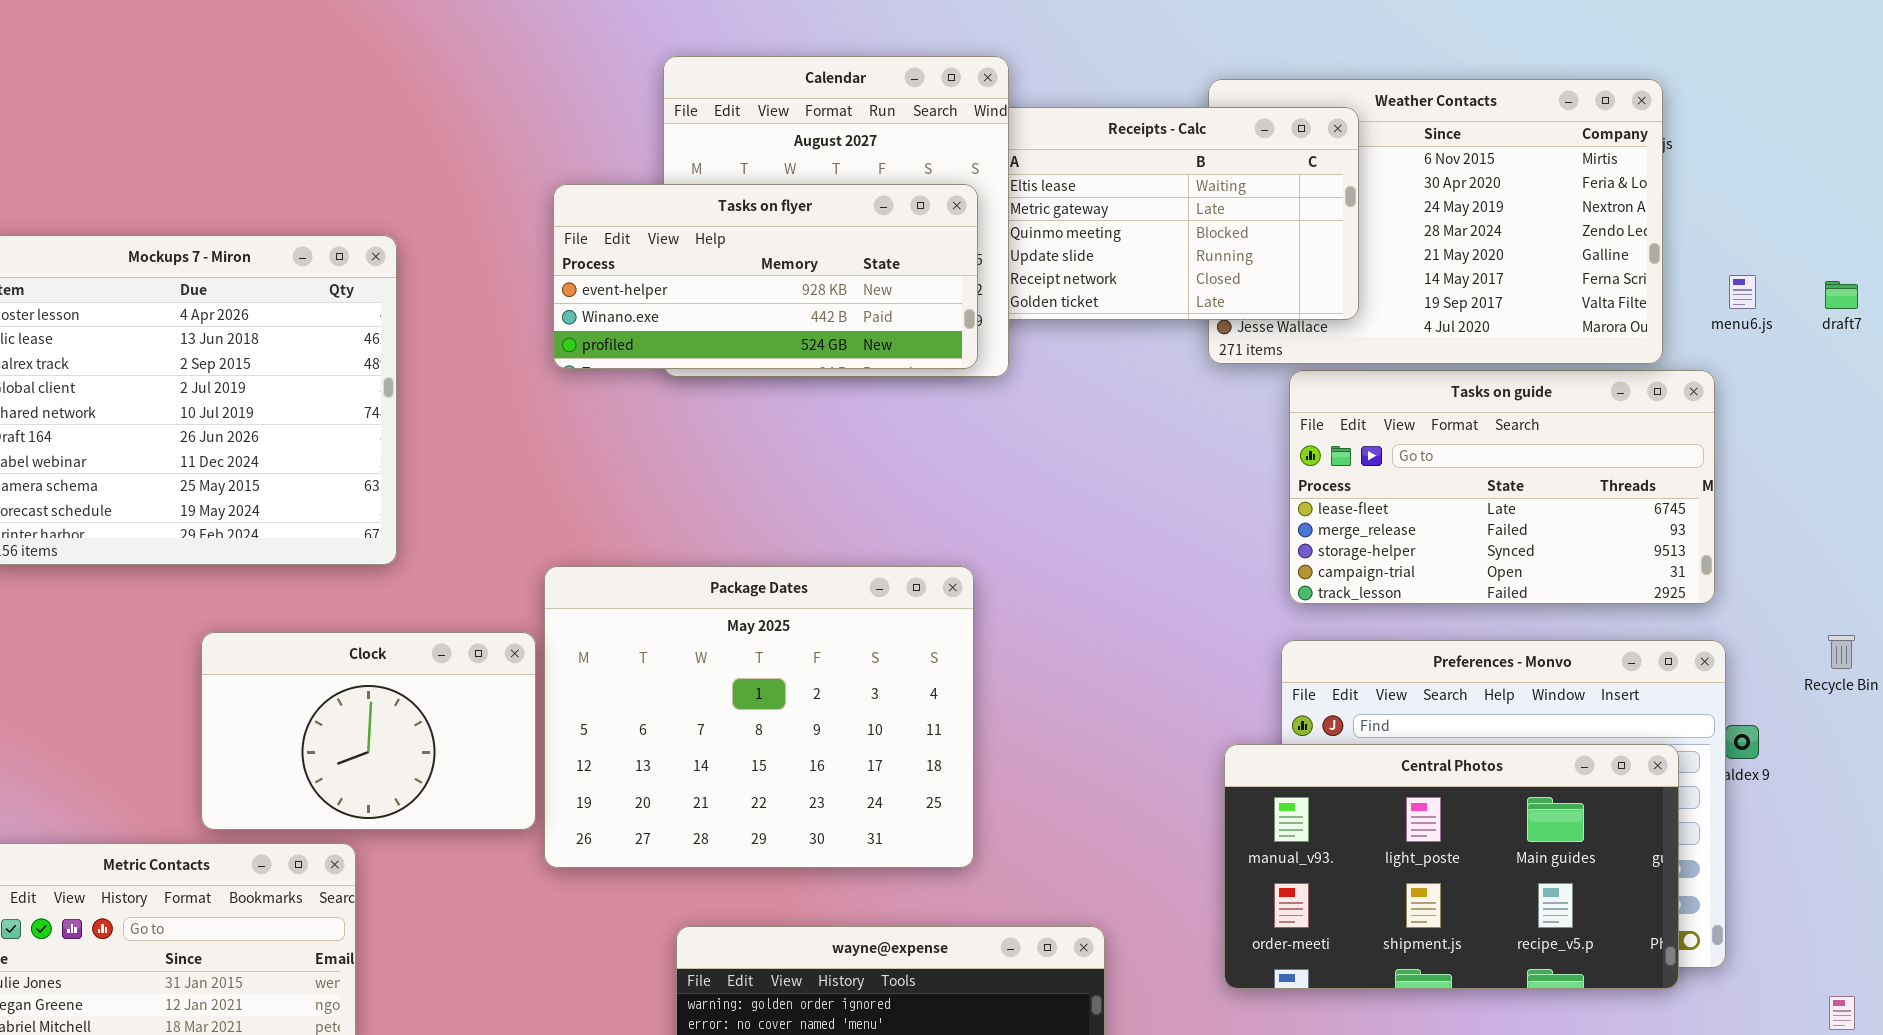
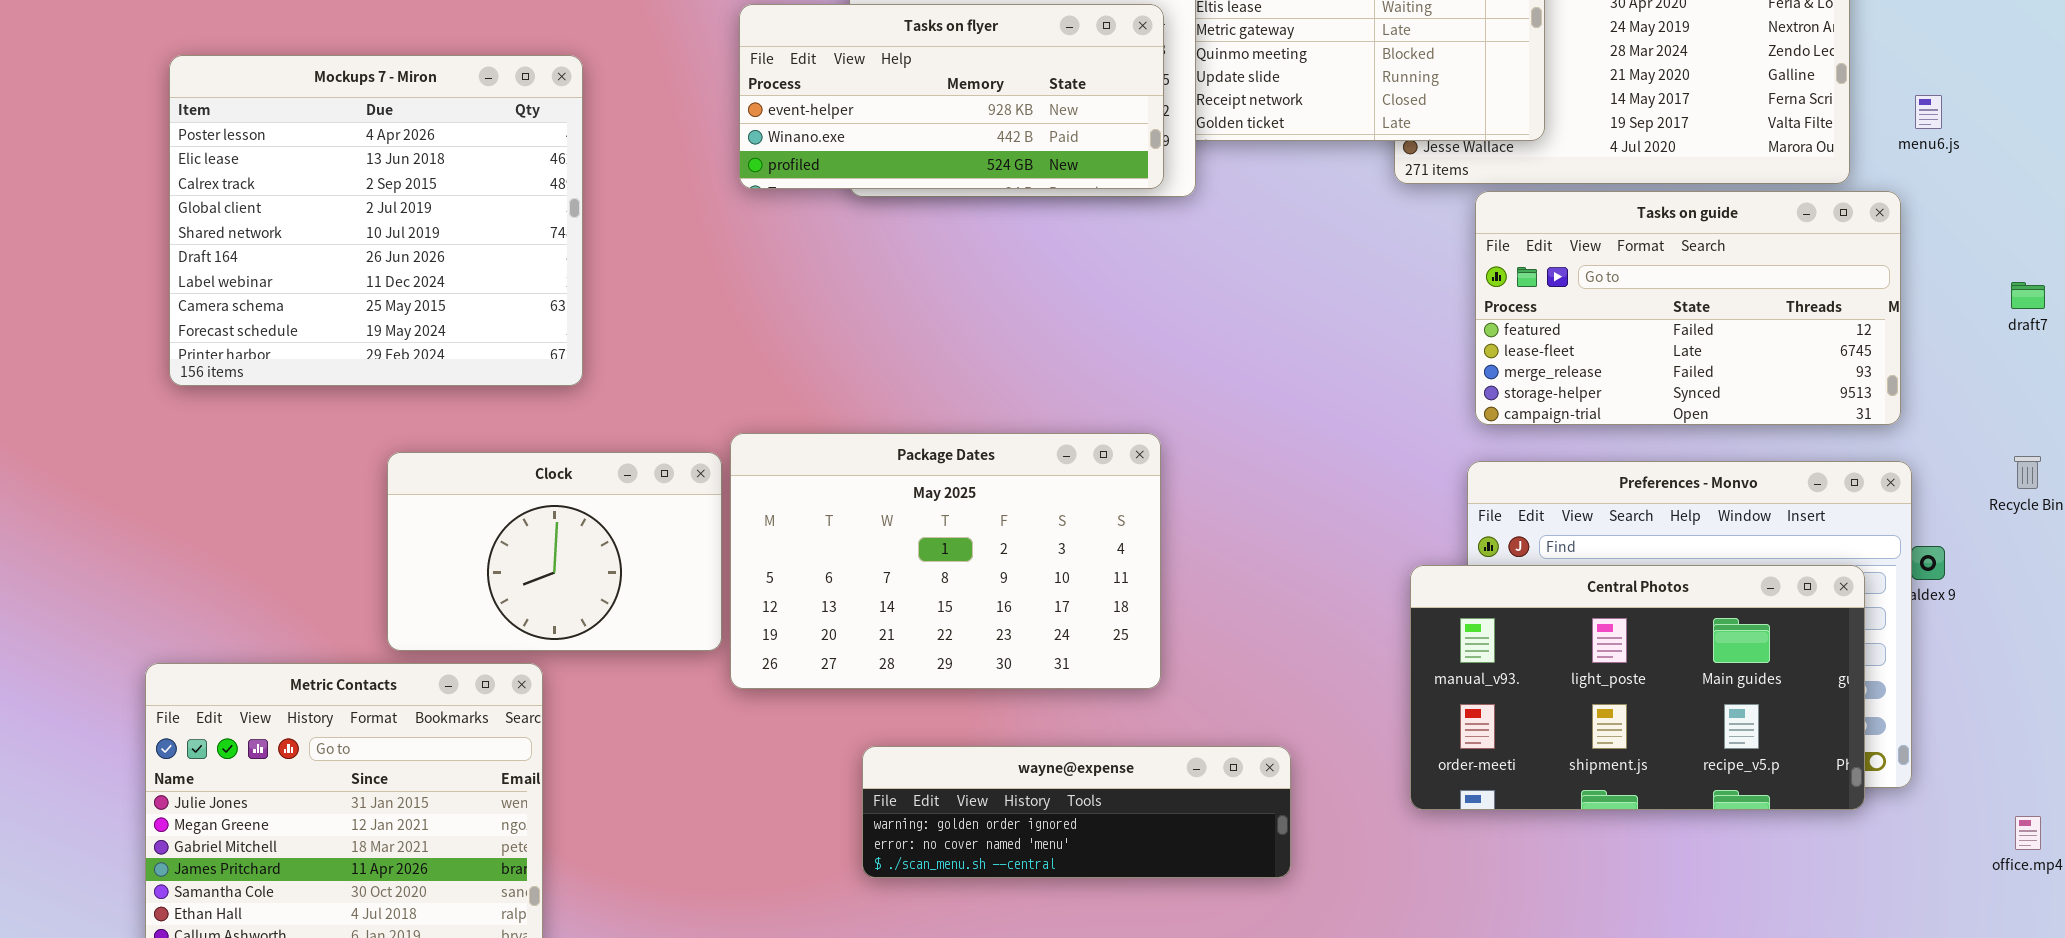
draft7: [1825,281,1858,309] -> [2011,282,2045,309], moved
Tasks on guide: [1289,370,1715,604] -> [1475,191,1901,425], scrolled up 1 row
Package Dates: [544,566,974,868] -> [730,433,1161,689], resized

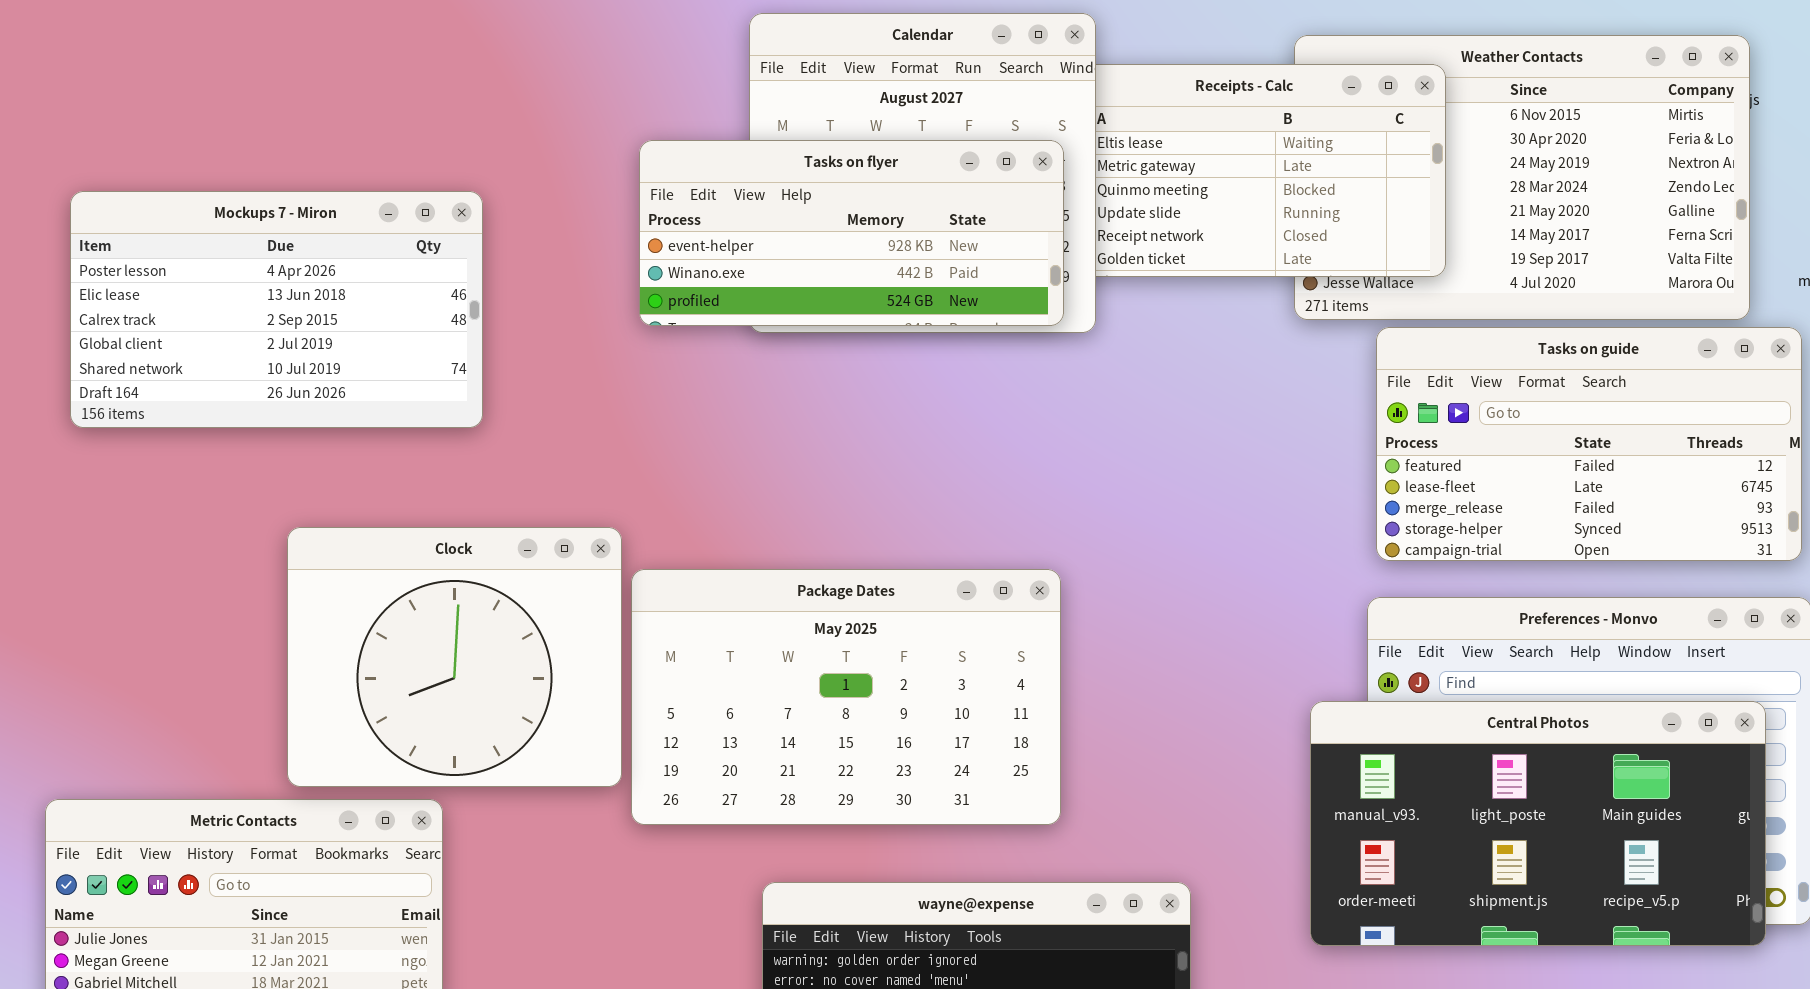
Mockups 7 - Miron: [169,55,583,386] -> [70,191,483,428], resized
Clock: [387,452,722,651] -> [287,527,622,787], resized

